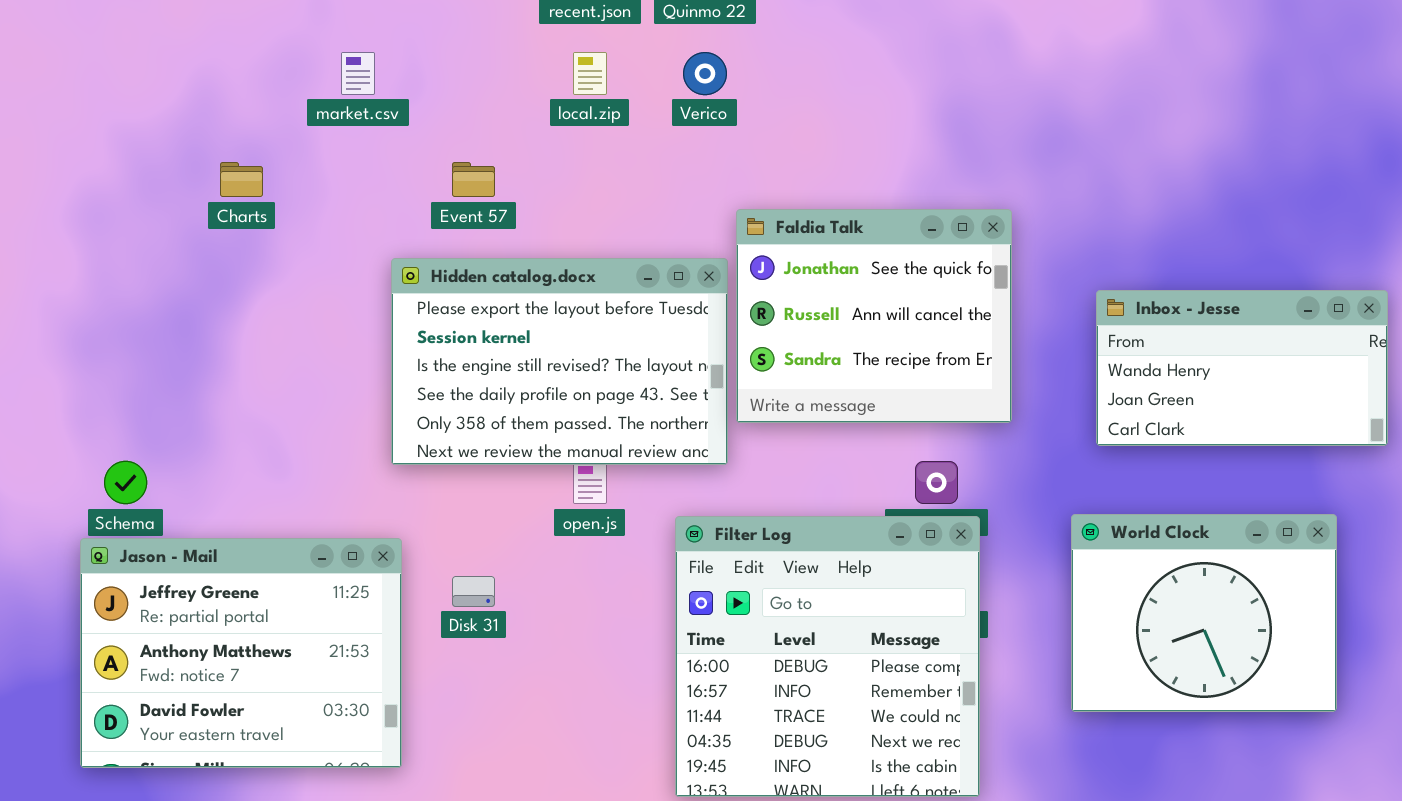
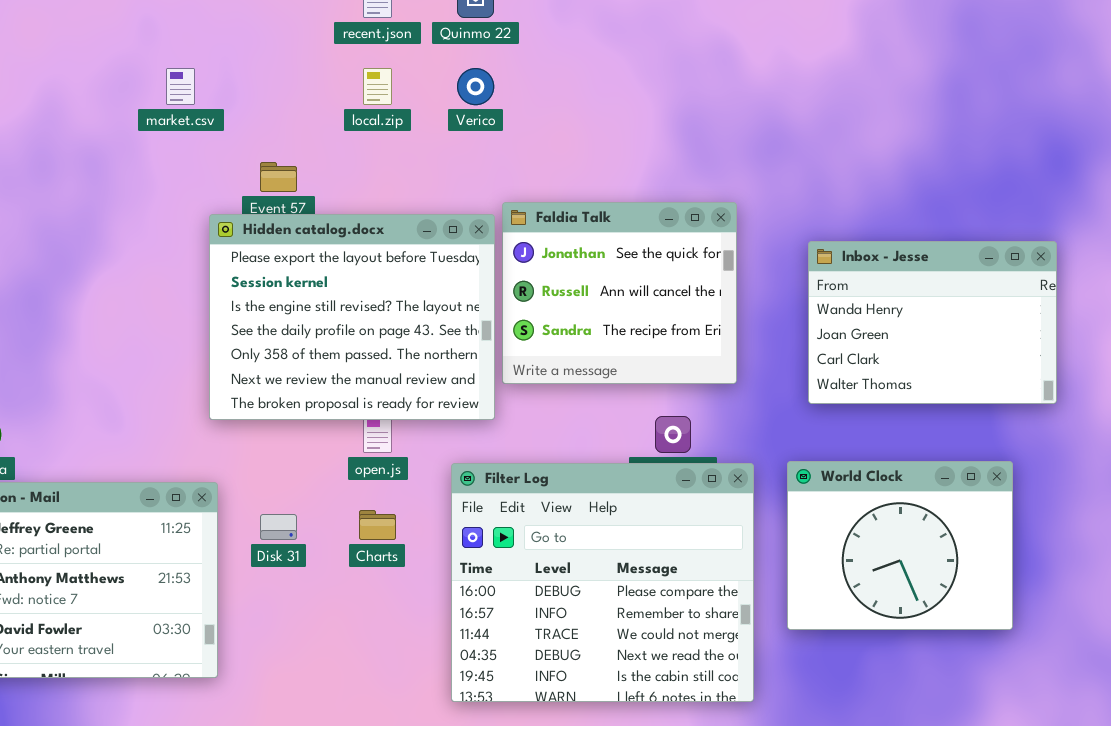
Charts: [220,162,263,197] -> [359,510,396,540], moved
Hidden catalog.docx: [391,258,728,465] -> [209,214,495,420], resized
Inbox - Jesse: [1096,290,1388,446] -> [808,241,1057,404], resized
Filter Log: [675,516,980,797] -> [451,463,754,702], resized

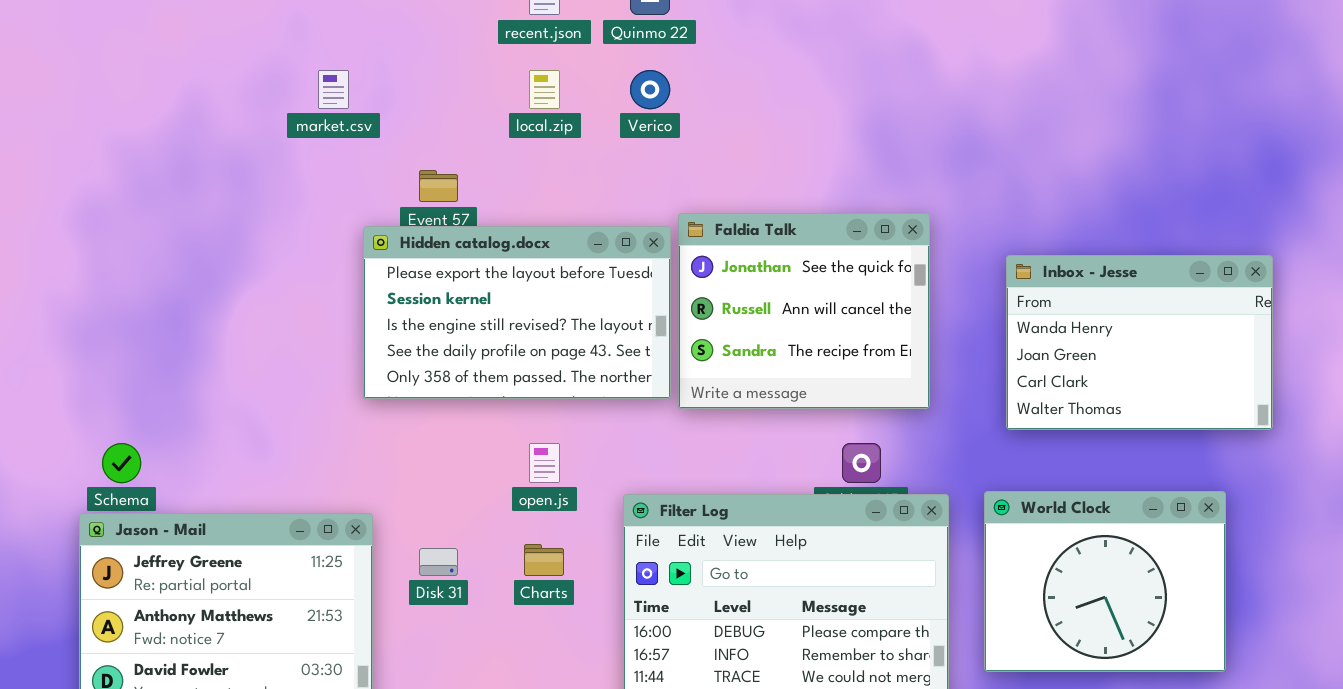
Hidden catalog.docx: [209,214,495,420] -> [363,226,671,399], resized

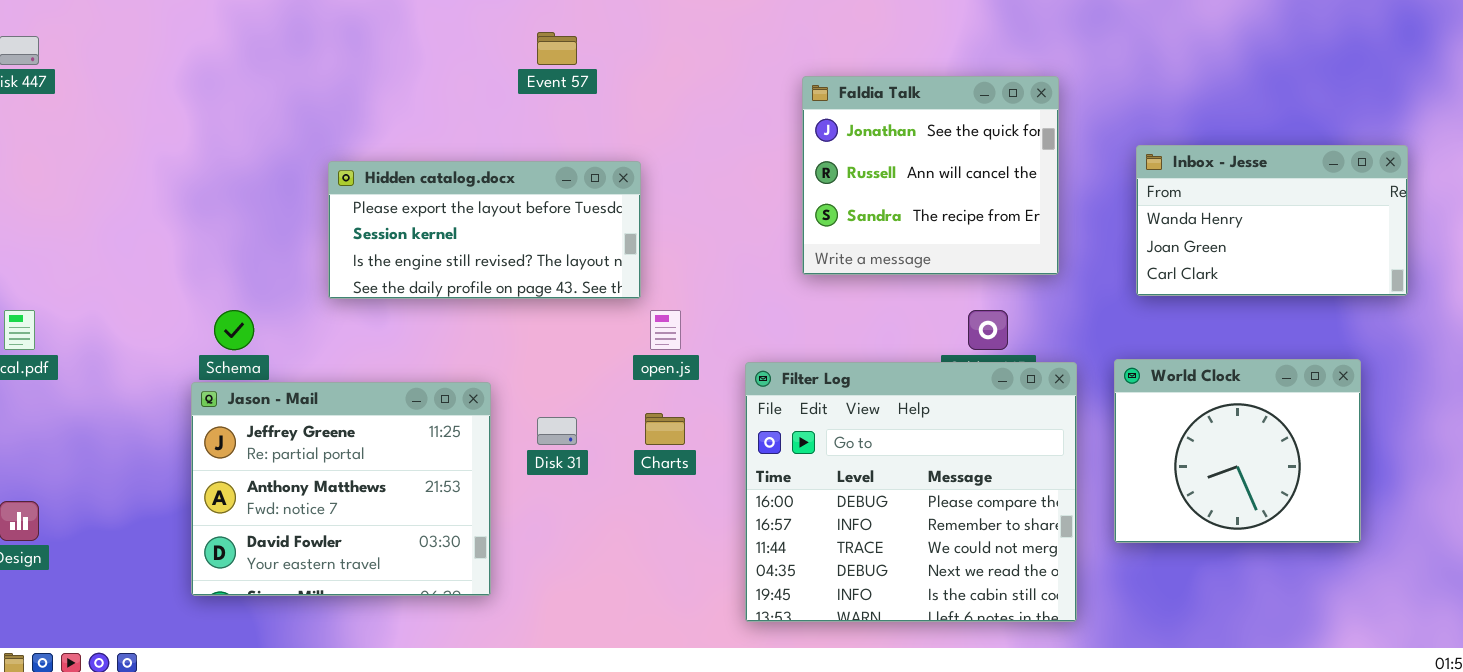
Hidden catalog.docx: [363,226,671,399] -> [328,161,641,299], moved, resized
Inbox - Jesse: [1006,255,1273,430] -> [1136,145,1408,296], resized

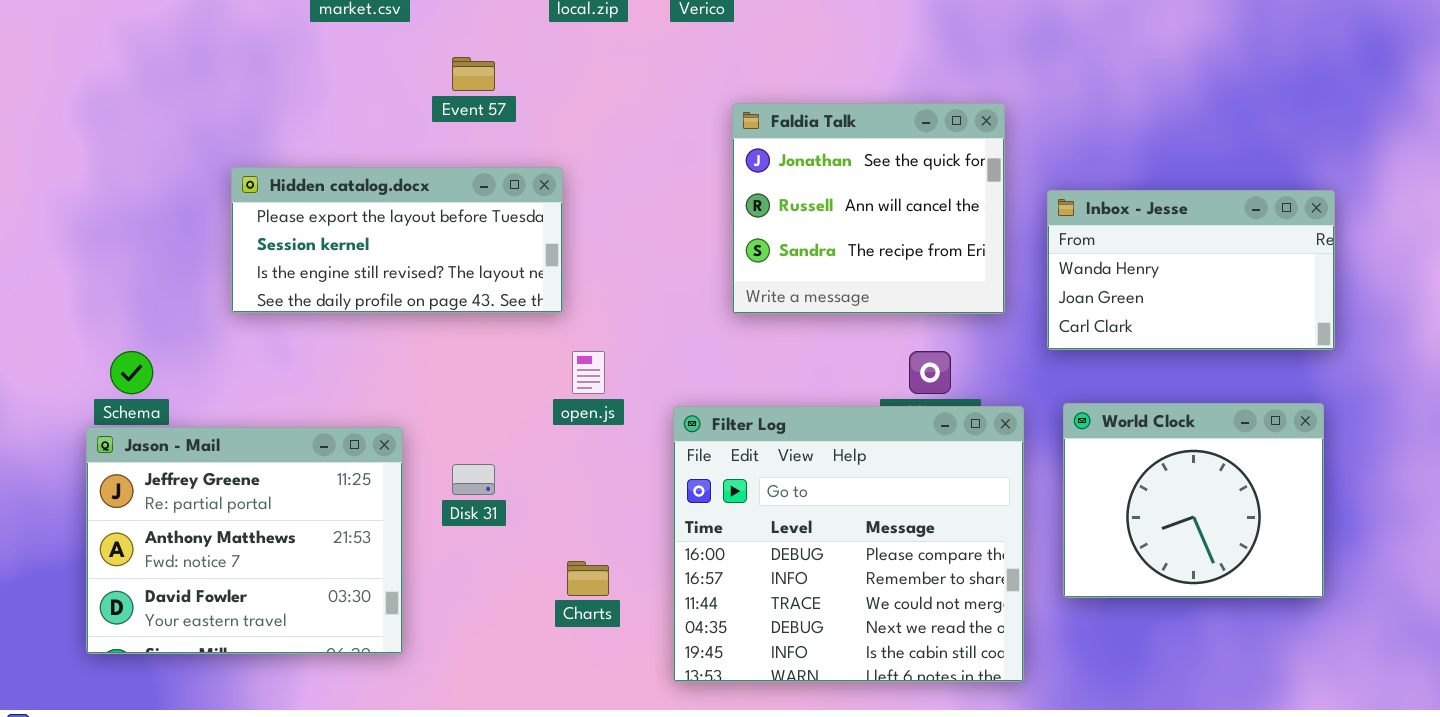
Inbox - Jesse: [1136,145,1408,296] -> [1047,190,1335,350], moved
Hidden catalog.docx: [328,161,641,299] -> [231,167,563,313], moved
Charts: [645,413,685,445] -> [567,561,609,596], moved

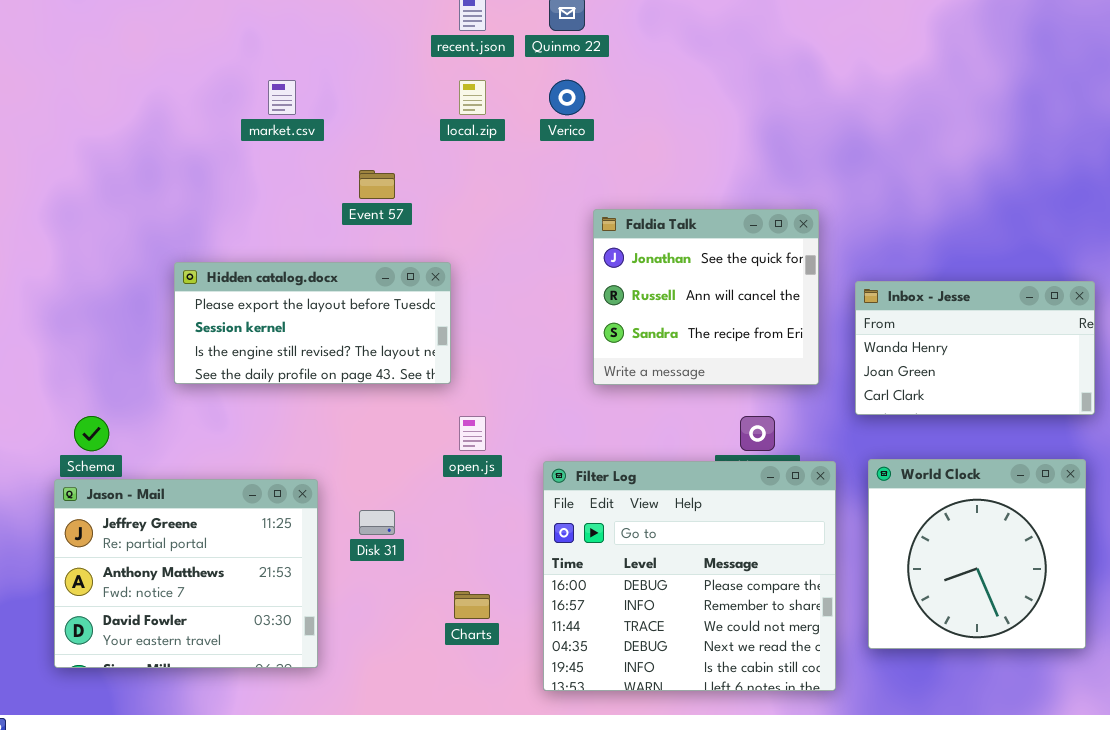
World Clock: [1063,403,1324,598] -> [868,459,1086,649], resized

